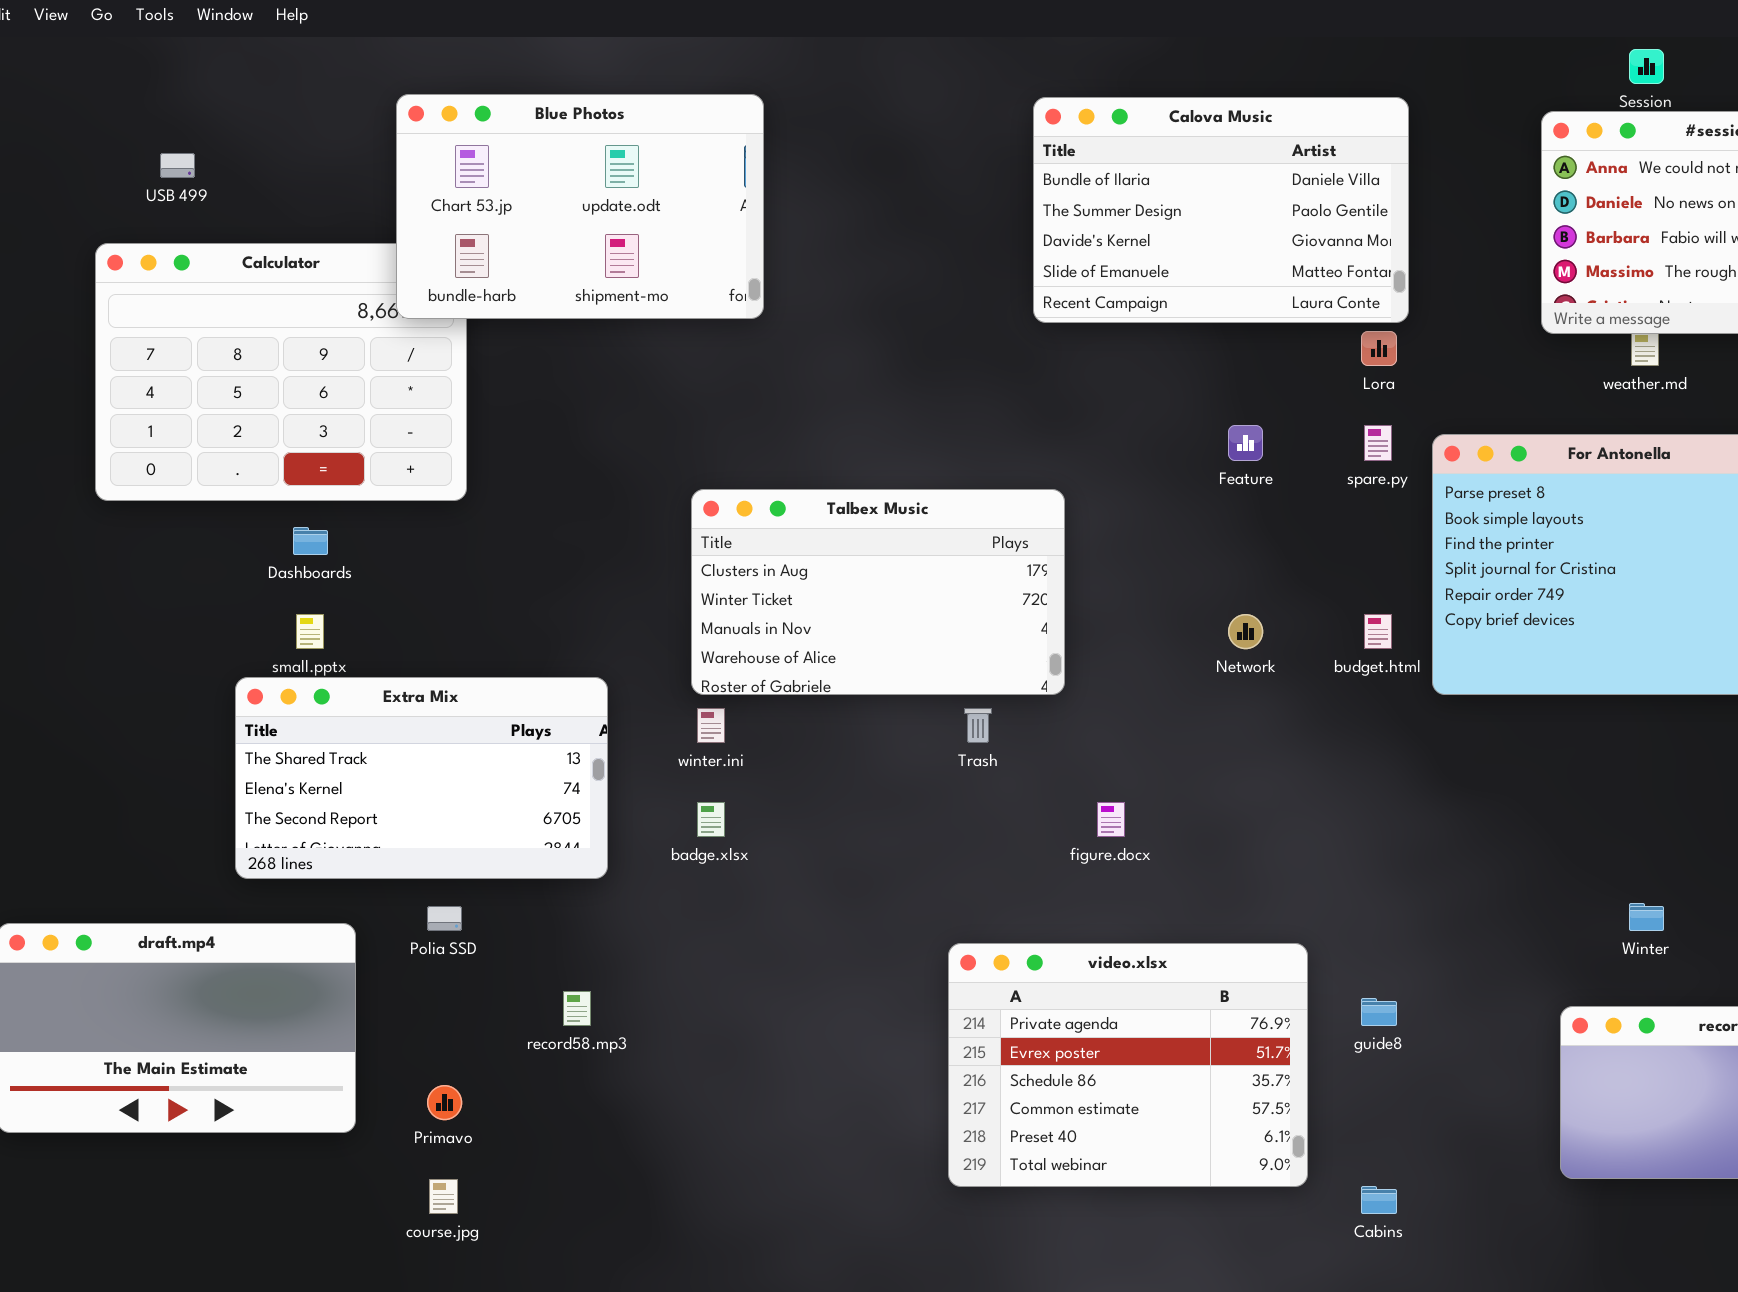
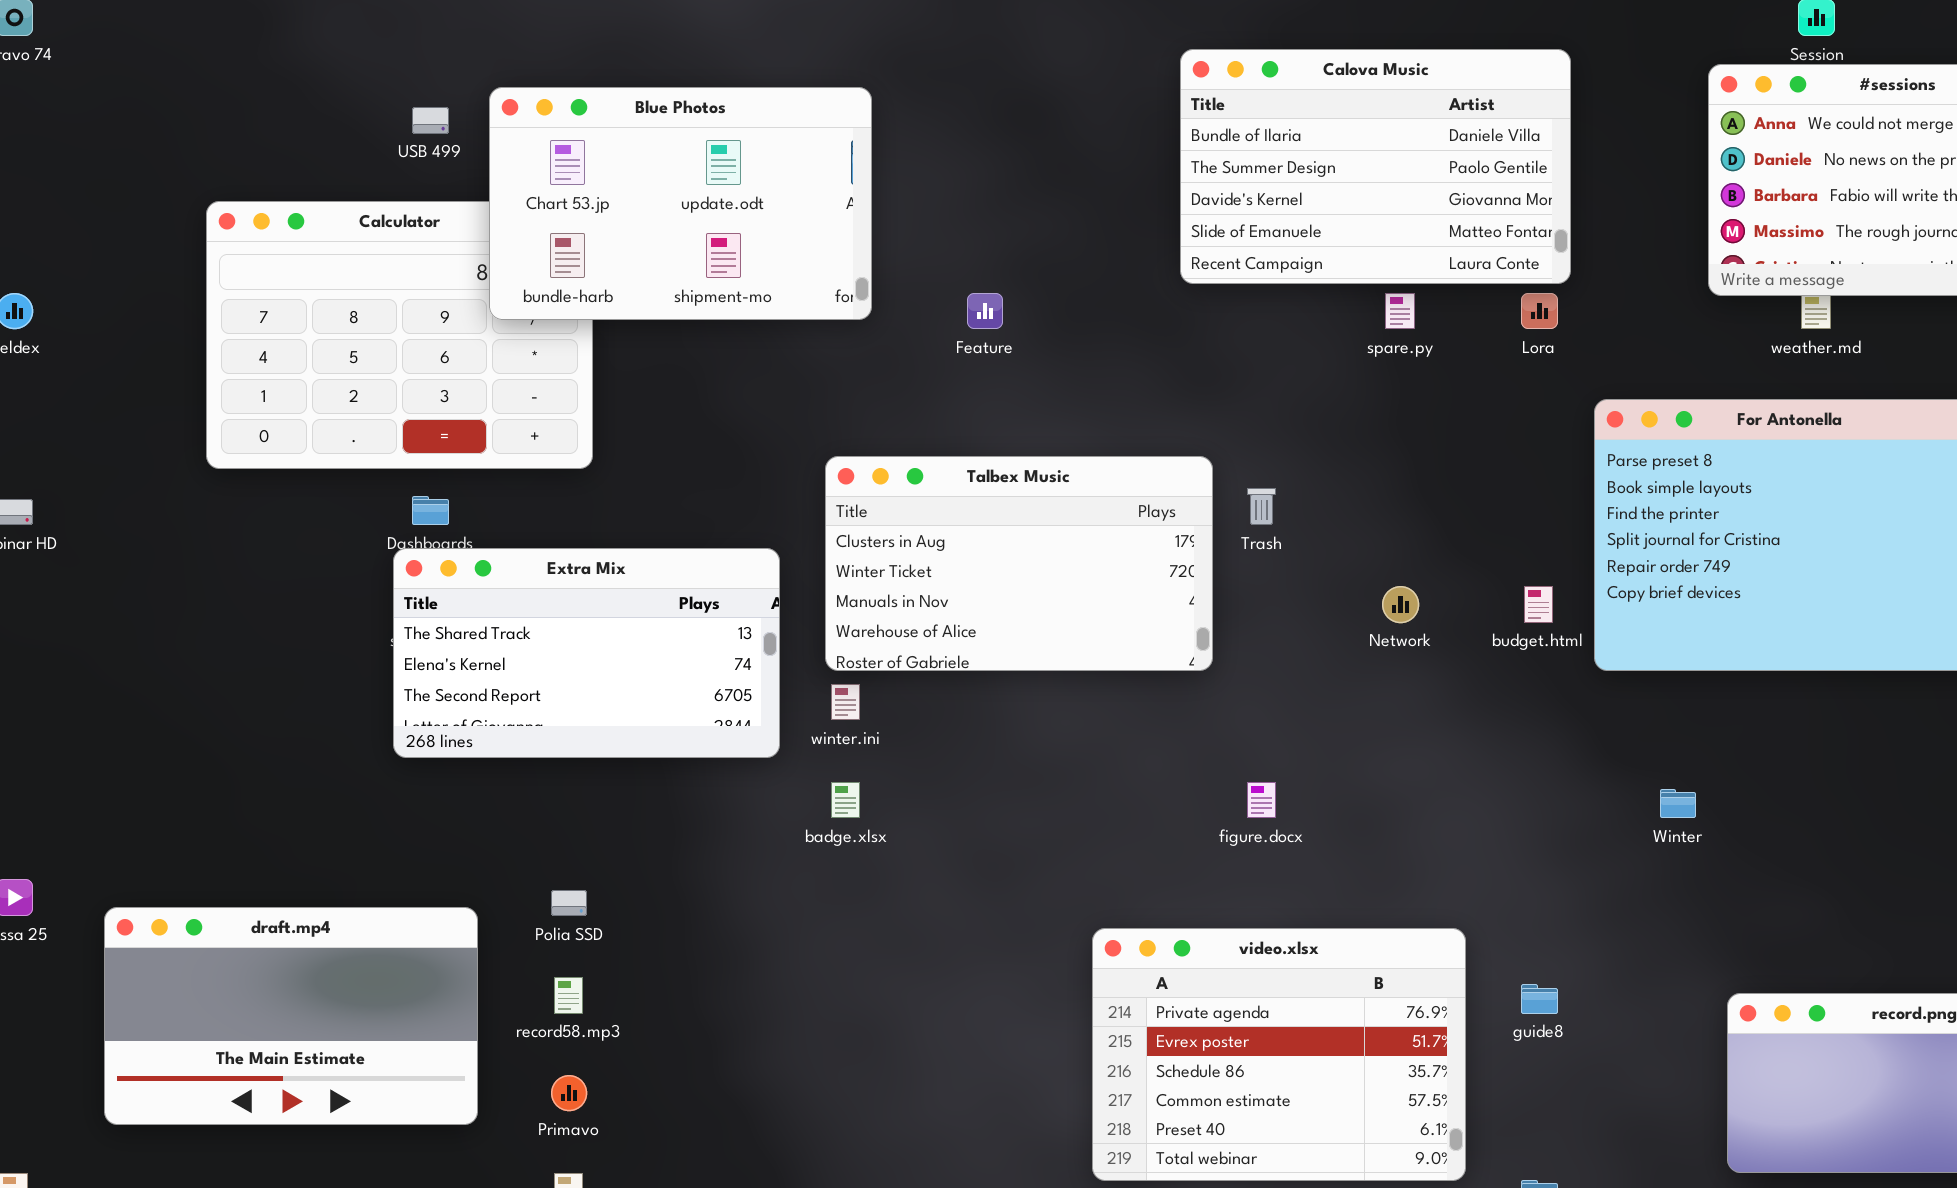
Blue Photos: [396,94,764,319] -> [489,87,872,320], moved
USB 499: [160,153,195,178] -> [412,107,449,134], moved
Feature: [1228,425,1263,461] -> [967,293,1003,329], moved
spare.py: [1364,425,1392,461] -> [1385,293,1415,329], moved
Extra Mix: [235,677,608,879] -> [393,548,780,758], moved
Trash: [964,708,992,743] -> [1247,488,1276,525], moved
Winter: [1629,903,1664,931] -> [1660,789,1696,818], moved
record58.mp3: [563,991,591,1026] -> [554,977,583,1014], moved

